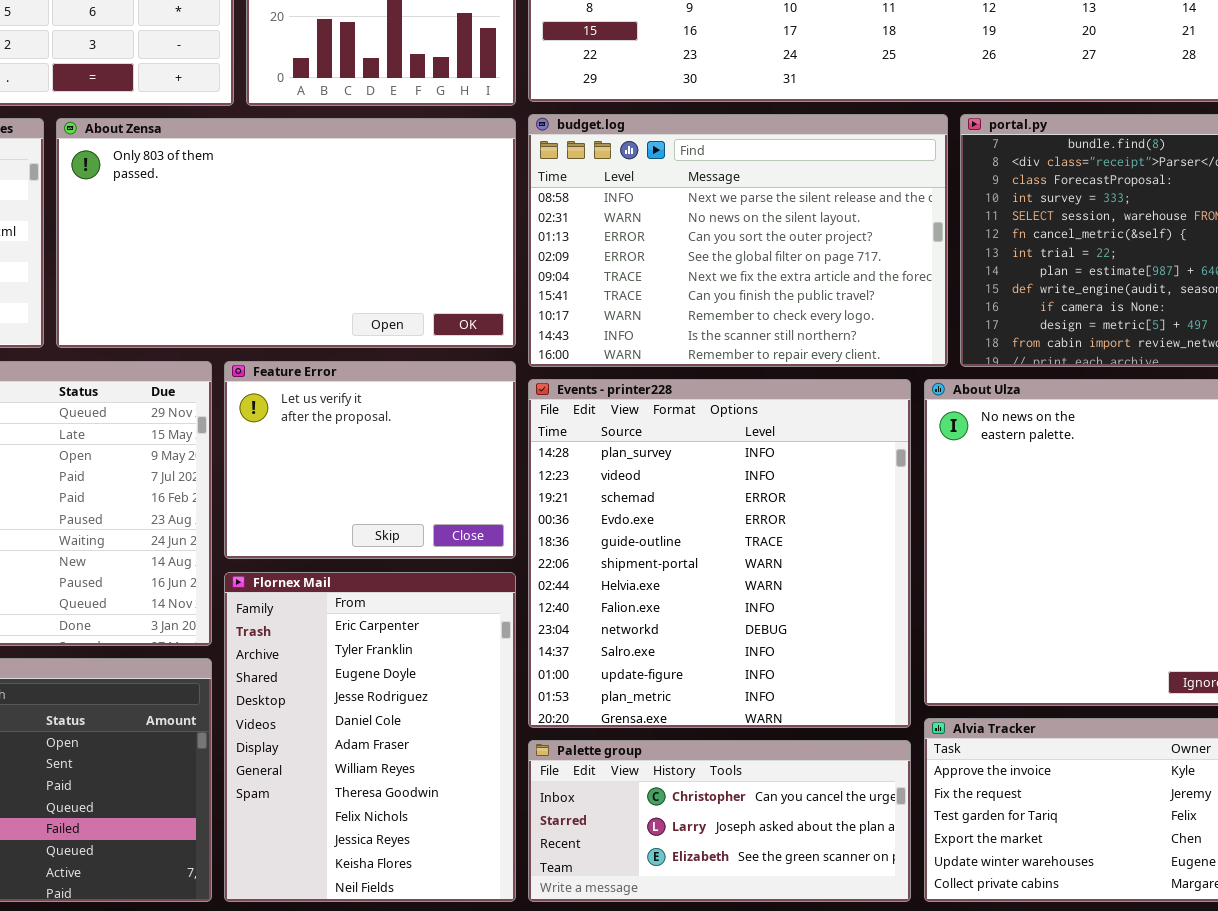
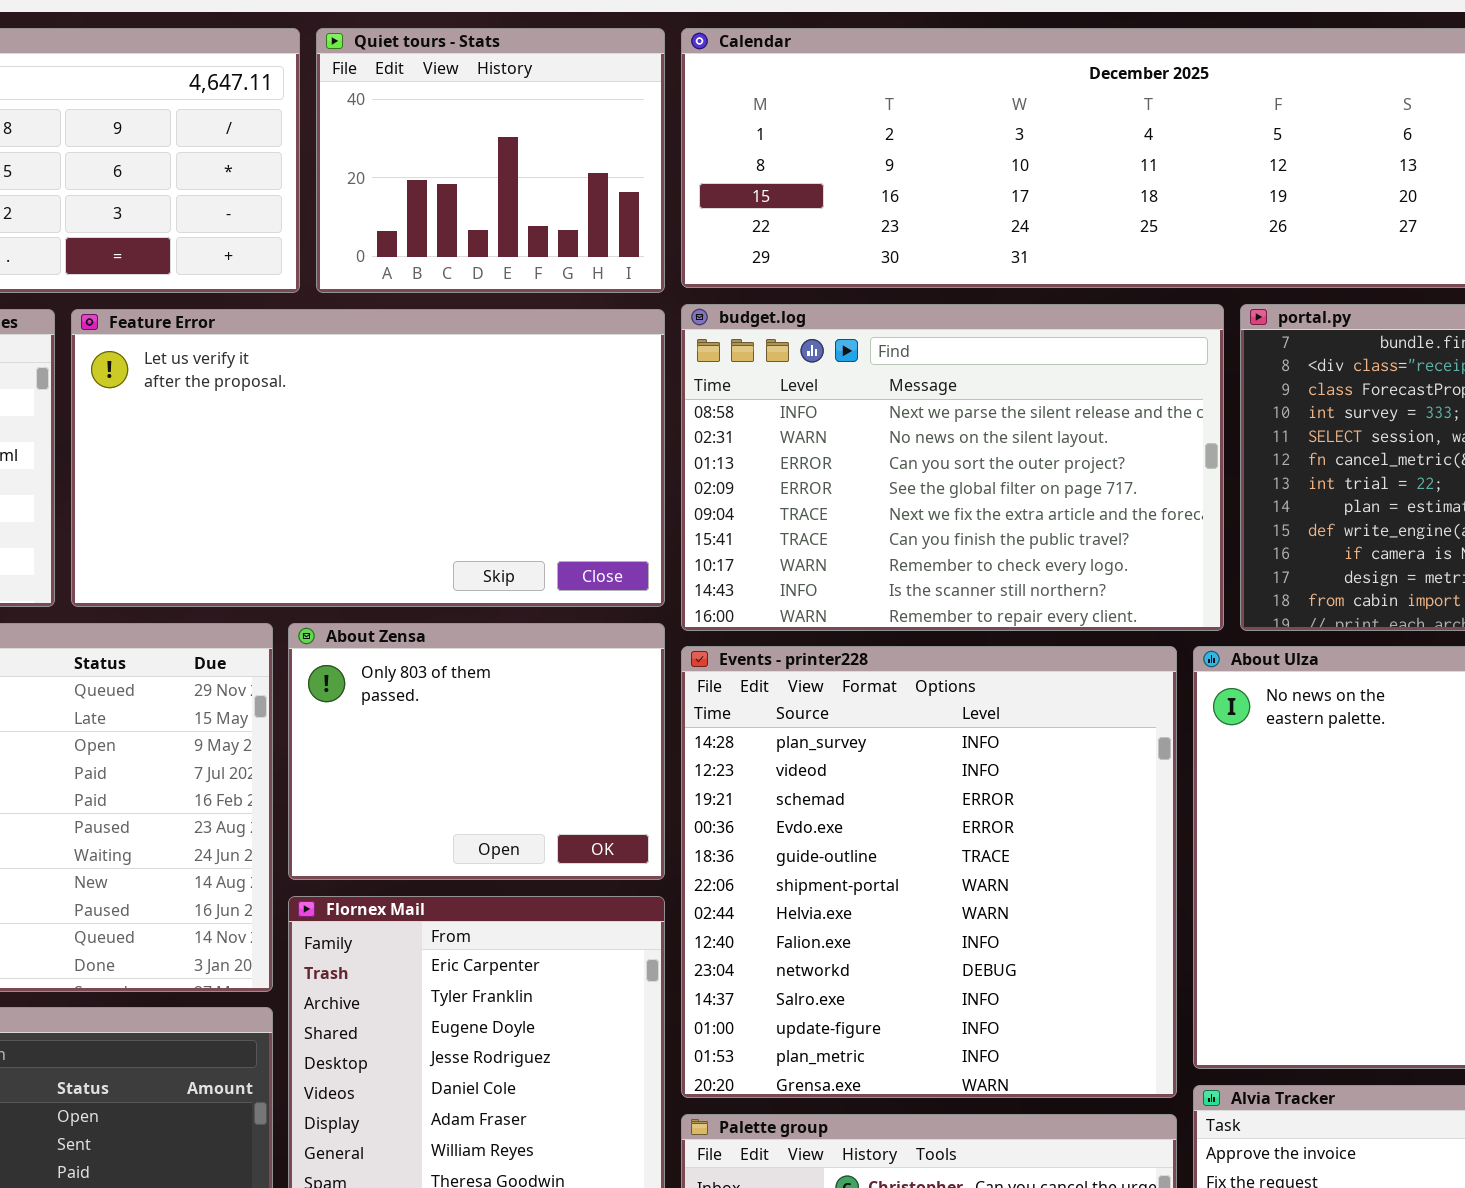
About Zensa: [56,118,516,348] -> [288,623,665,880], moved, resized
Feature Error: [224,361,516,559] -> [71,309,665,607], moved, resized

